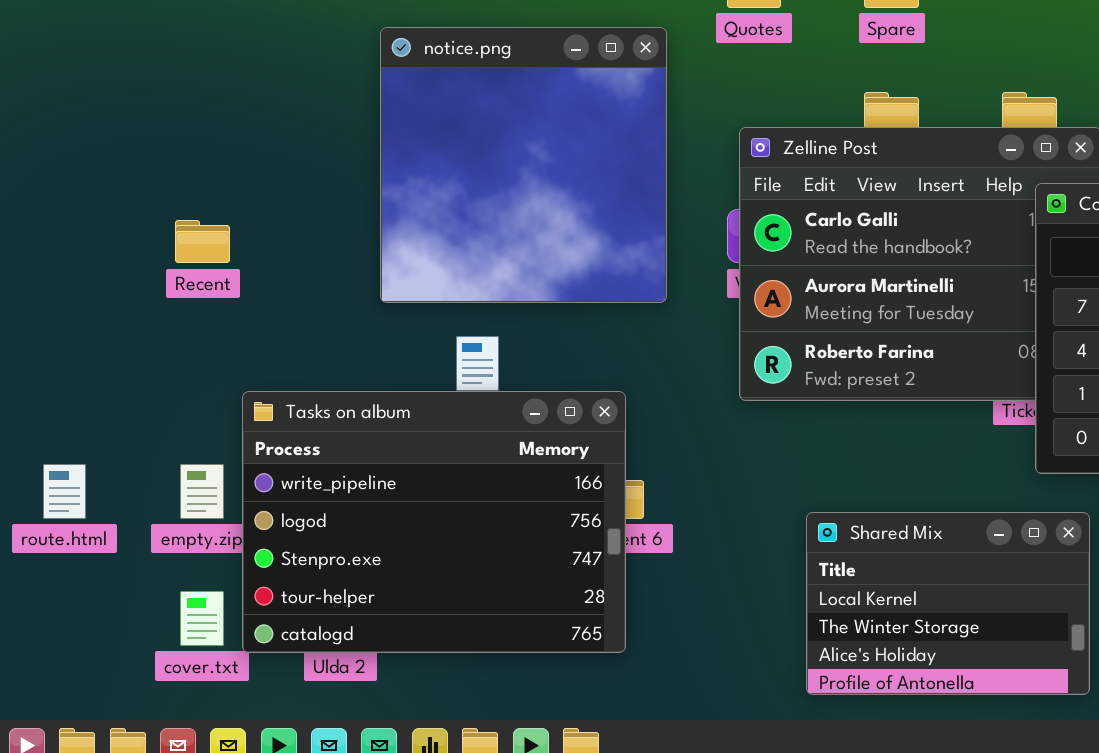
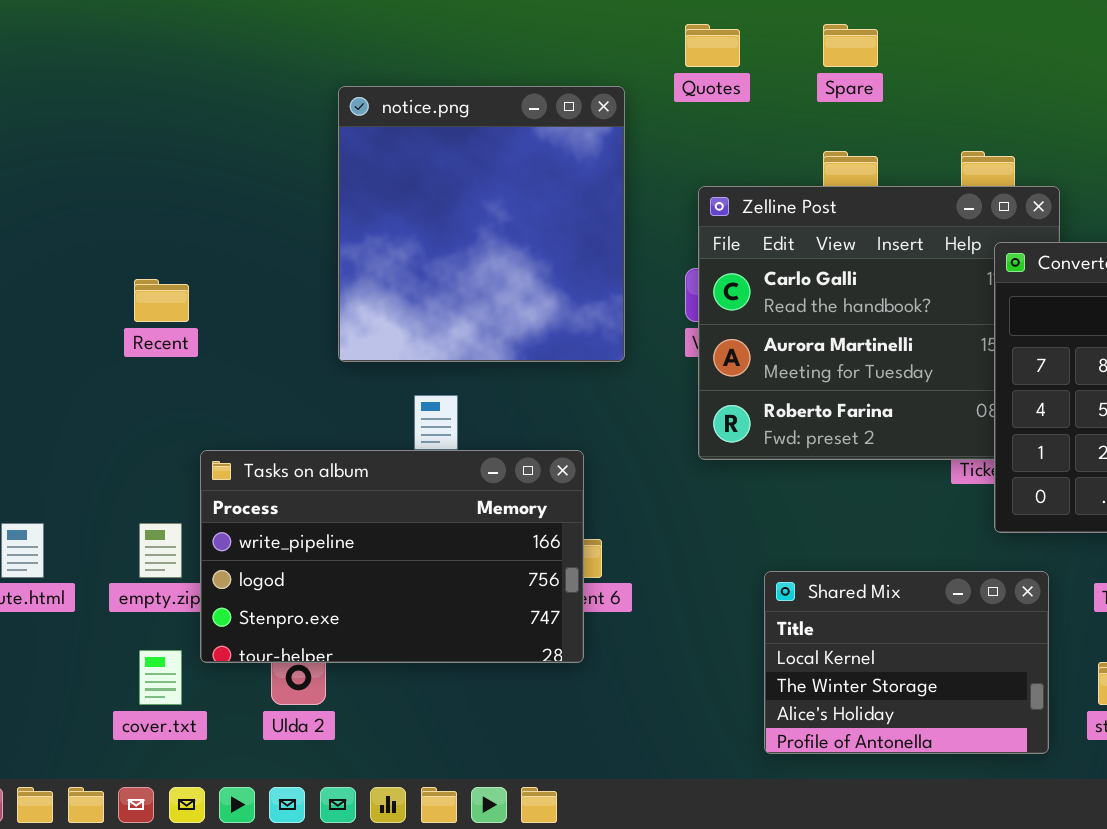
Tasks on album: [242,391,626,653] -> [200,450,584,663], resized

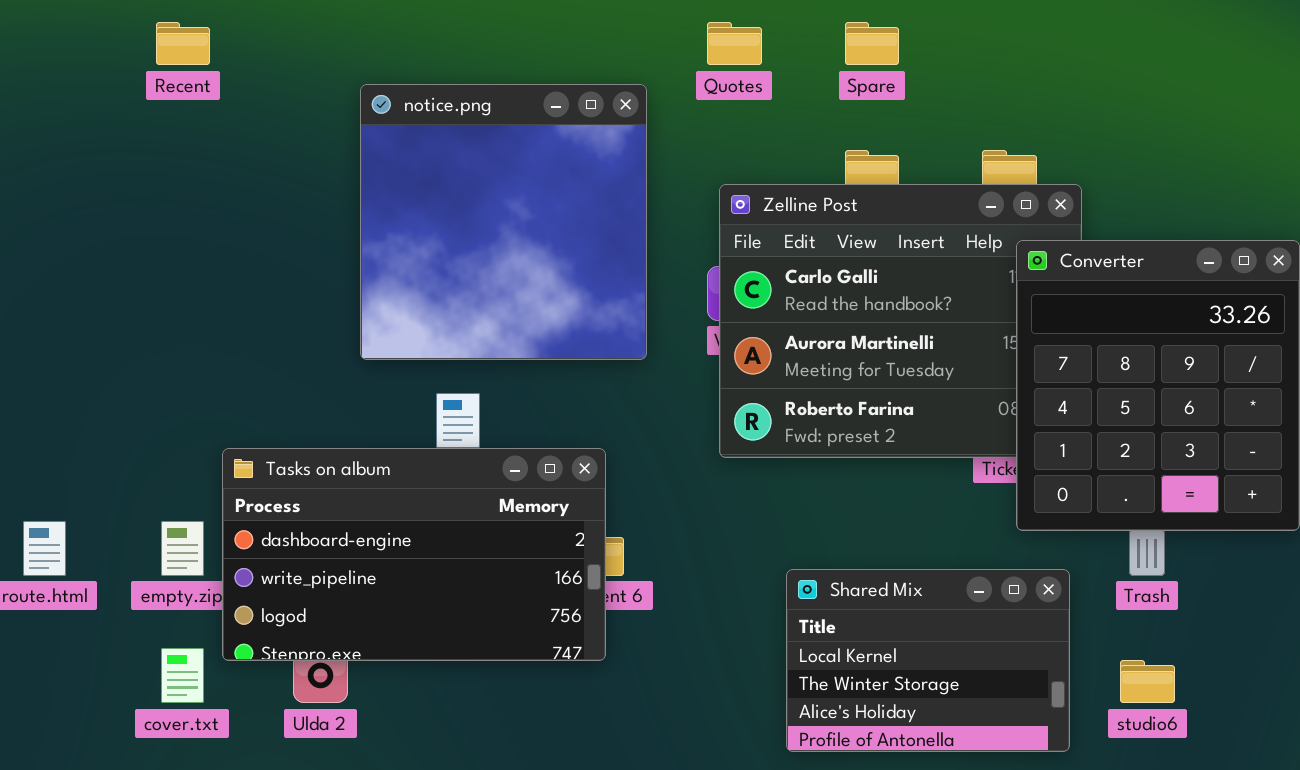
Recent: [134,279,189,322] -> [156,22,210,65], moved
Tasks on album: [200,450,584,663] -> [222,448,606,661], scrolled up 1 row

